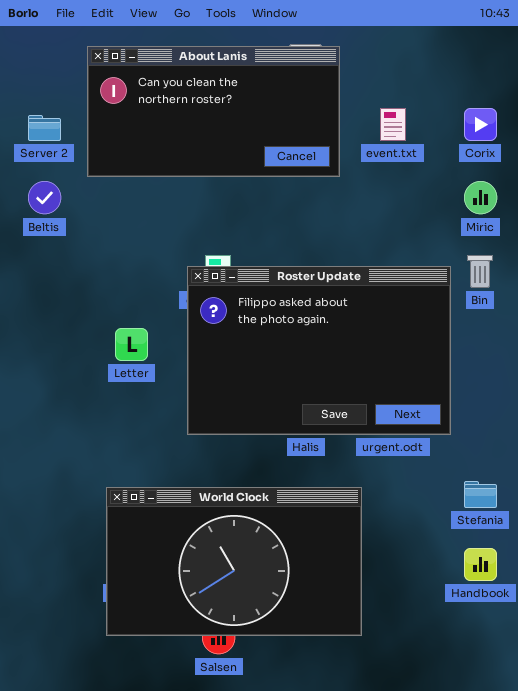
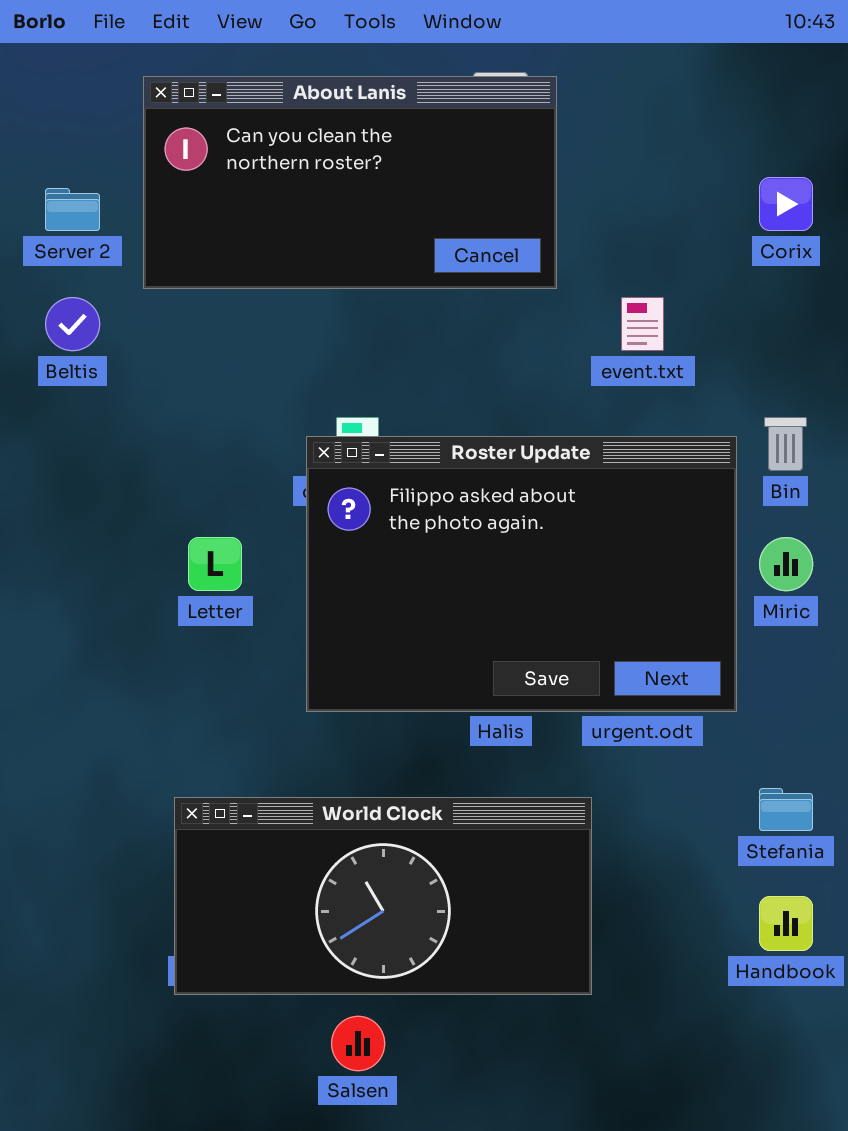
event.txt: [380,108,406,141] -> [621,297,664,351], moved
Miric: [464,181,497,214] -> [759,537,813,591], moved
World Clock: [106,487,362,636] -> [174,797,592,995], resized

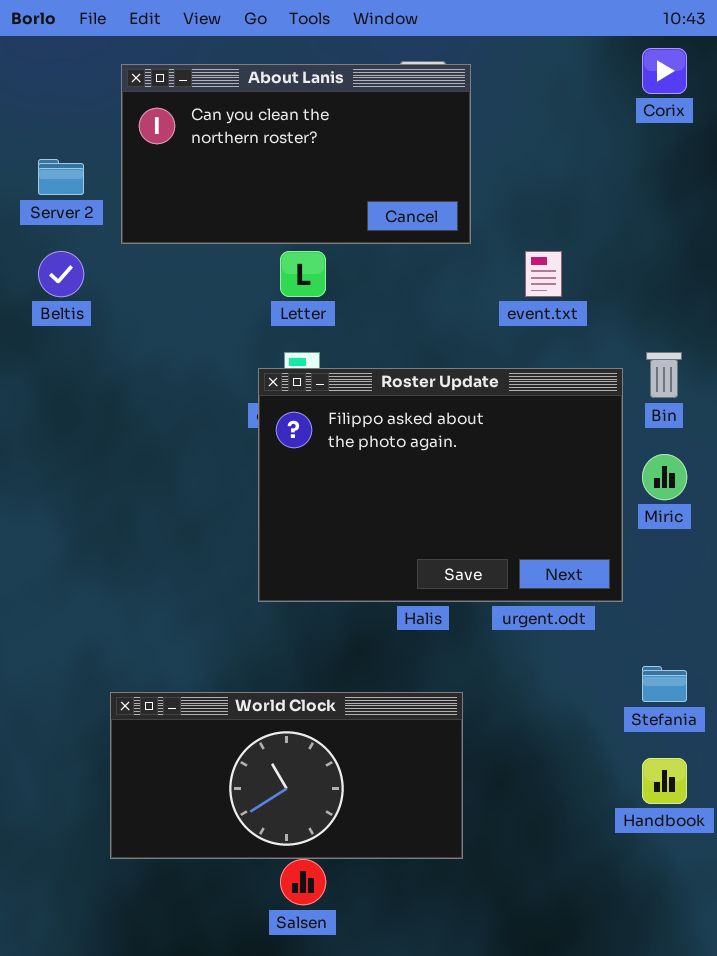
Corix: [759,177,813,231] -> [642,48,687,94], moved
Letter: [188,537,242,591] -> [280,251,326,297], moved
World Clock: [174,797,592,995] -> [110,692,463,859], moved

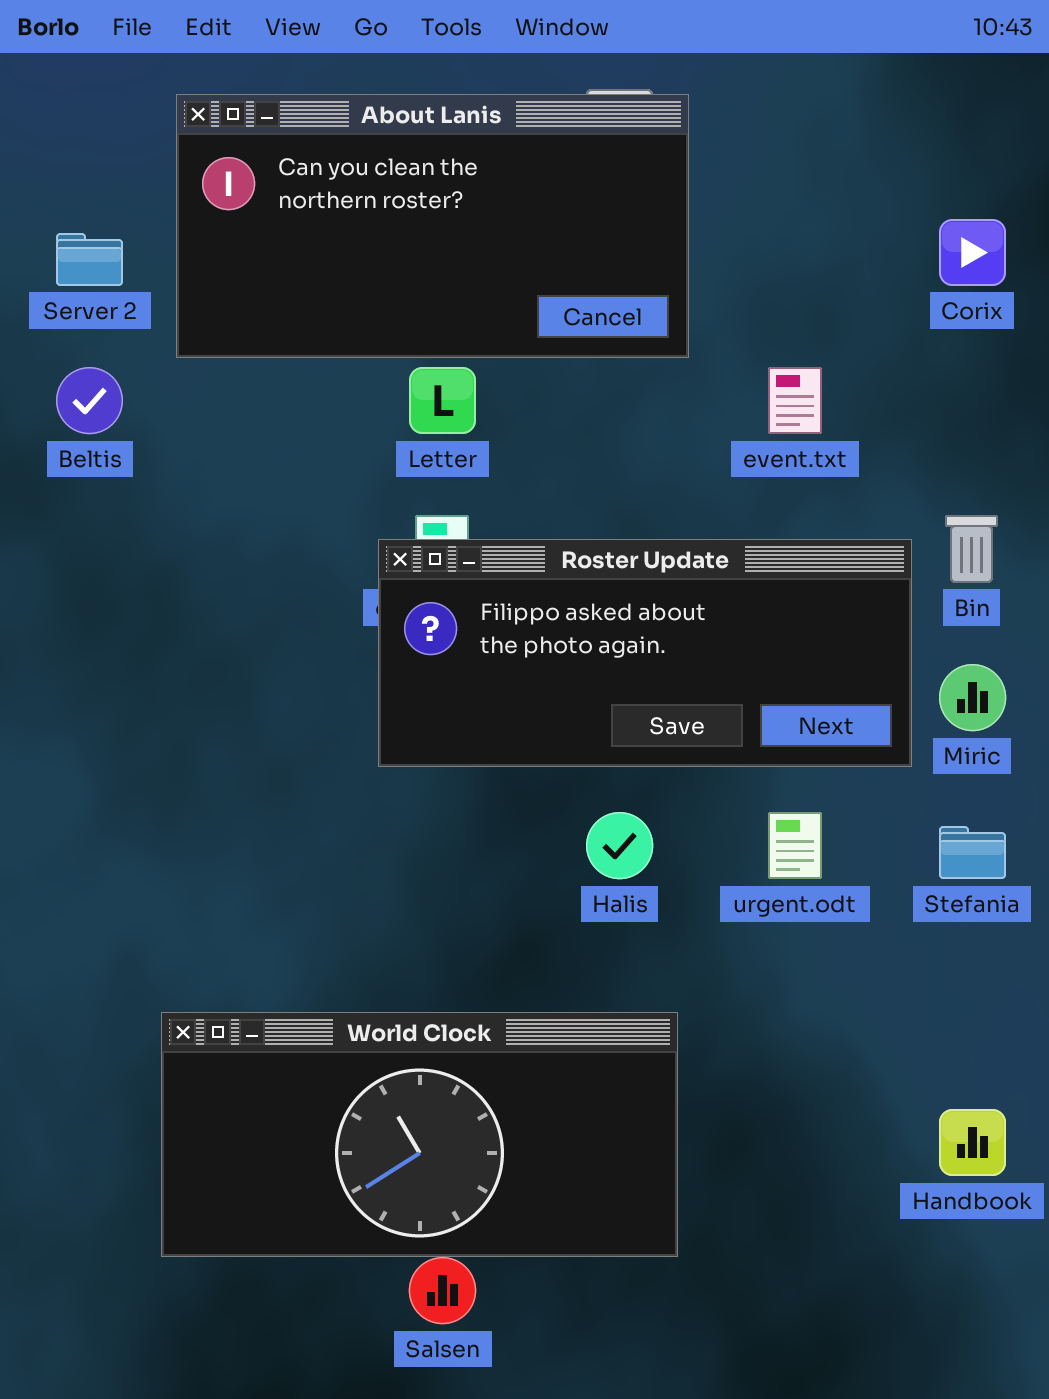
Corix: [642,48,687,94] -> [939,219,1006,286], moved
Roster Update: [258,368,623,602] -> [378,539,912,767], resized
Stefania: [642,666,687,702] -> [939,826,1006,879], moved

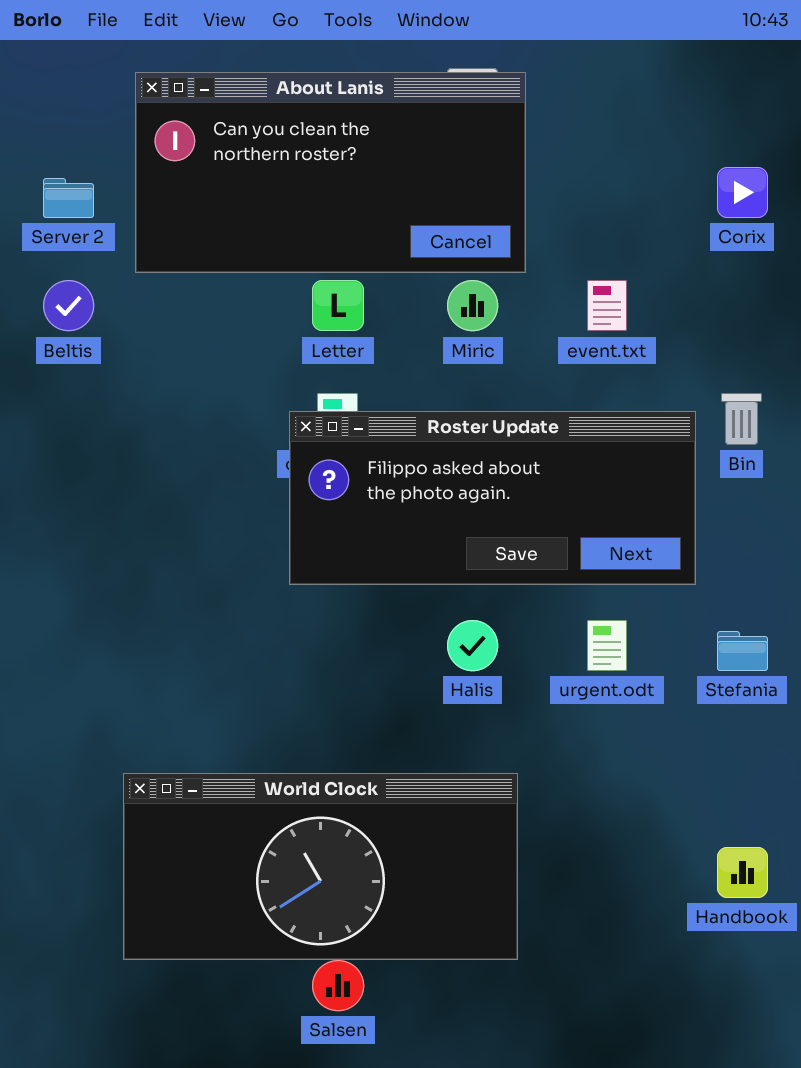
Miric: [939,664,1006,731] -> [447,280,498,331], moved

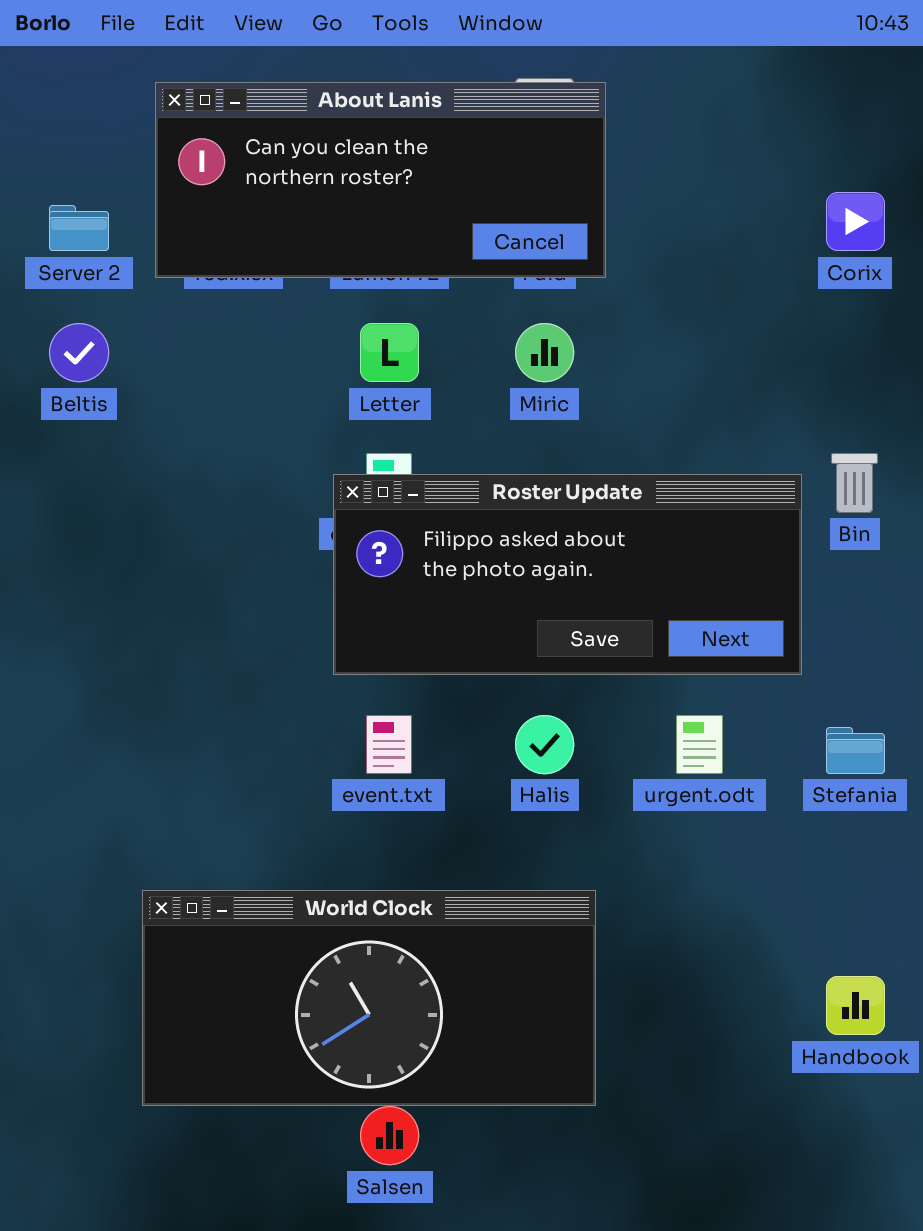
About Lanis: [135,72,526,273] -> [155,82,606,278], resized
event.txt: [587,280,627,331] -> [366,715,412,774], moved

